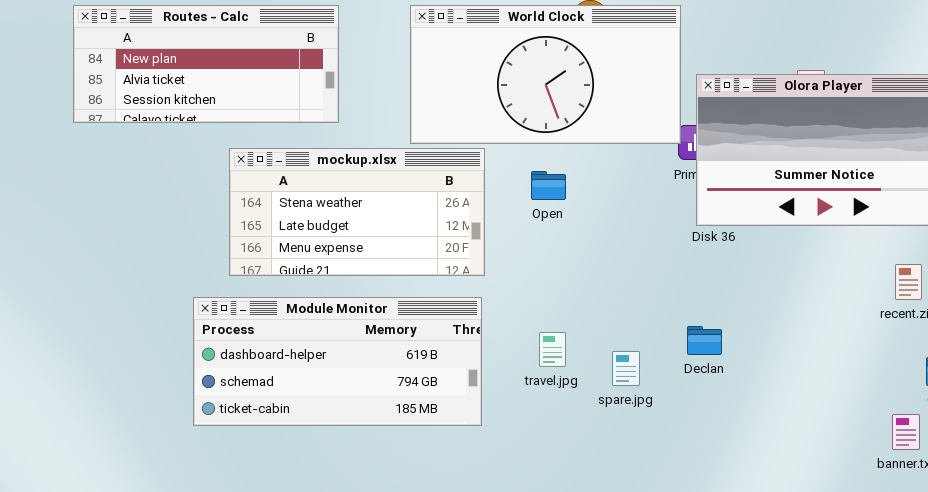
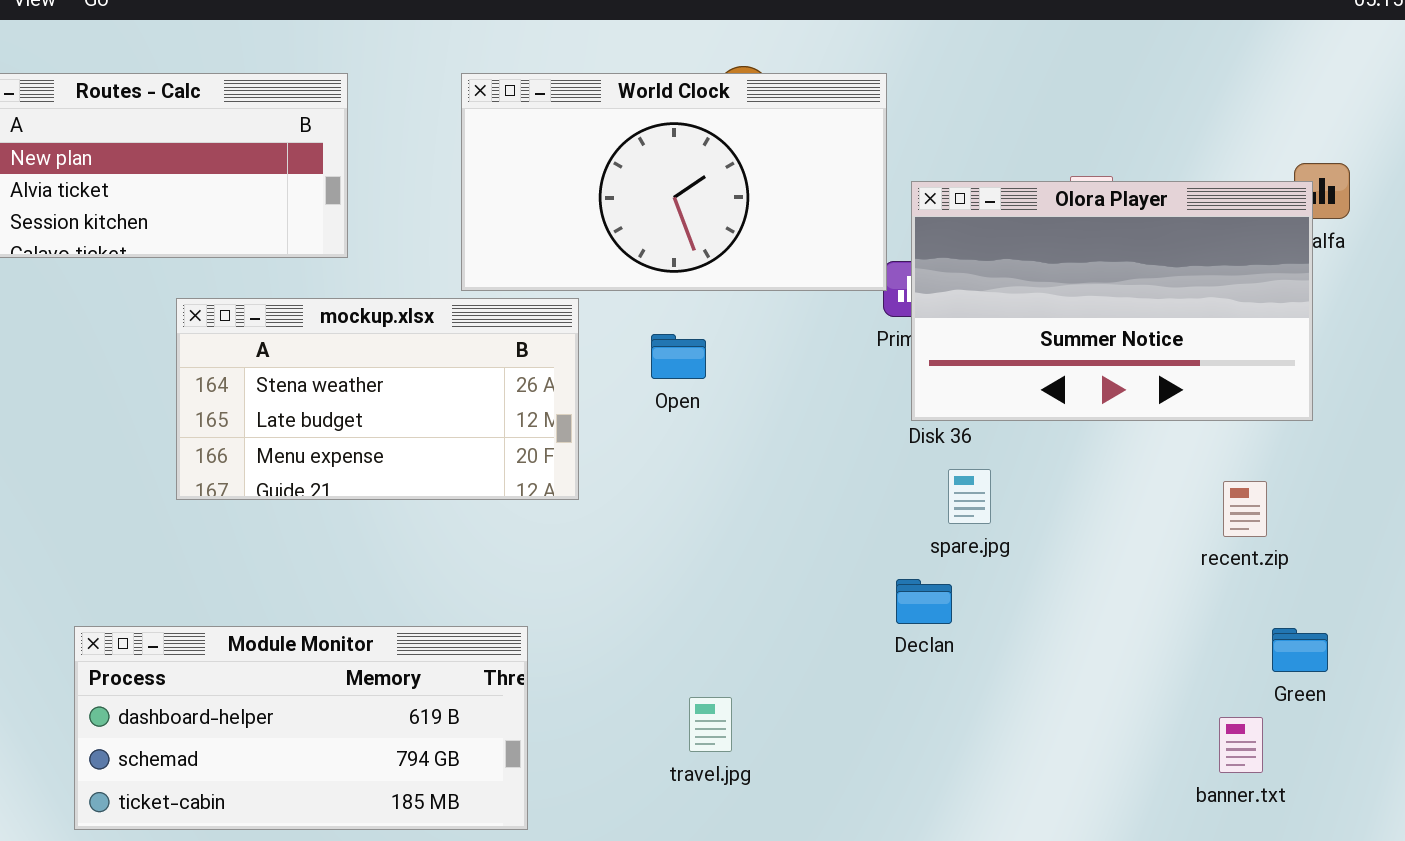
Module Monitor: [193,297,482,426] -> [74,626,528,830], moved
travel.jpg: [539,332,566,367] -> [689,697,732,752], moved
spare.jpg: [612,351,640,386] -> [948,469,991,524], moved

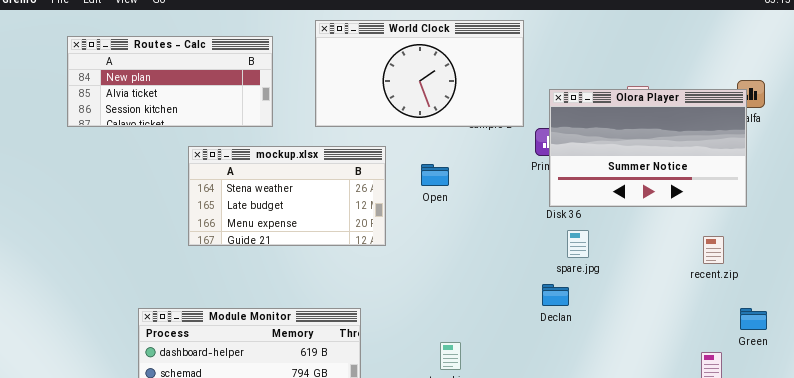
World Clock: [461,73,887,291] -> [315,20,524,127], moved
Green: [1272,628,1328,672] -> [740,308,767,330], moved

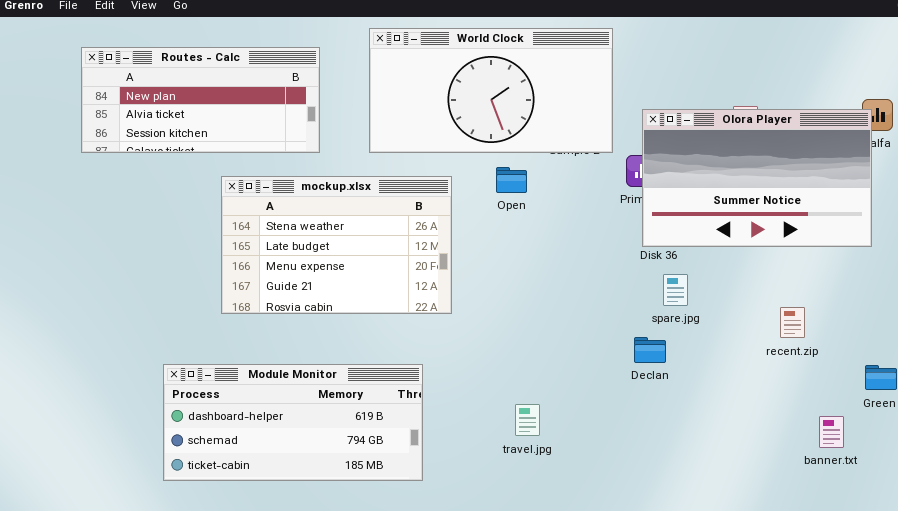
mockup.xlsx: [188,146,386,246] -> [221,176,452,314], resized
Open: [421,164,449,186] -> [496,167,527,193], moved
recent.zip: [703,236,724,264] -> [780,307,805,338], moved

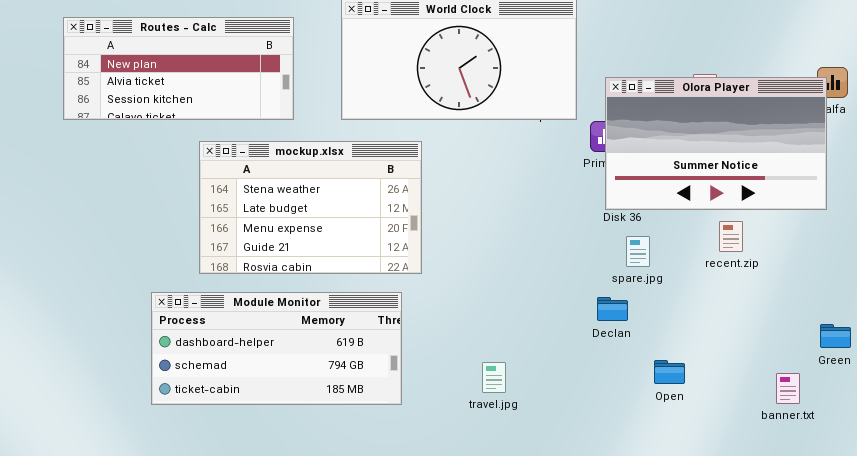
Open: [496,167,527,193] -> [654,360,685,384], moved
recent.zip: [780,307,805,338] -> [719,221,743,252], moved
Module Monitor: [163,364,423,481] -> [151,292,402,405], moved

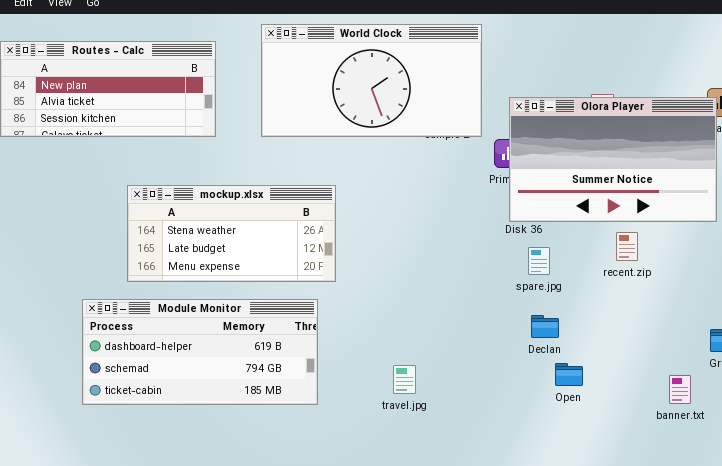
mockup.xlsx: [199,141,422,274] -> [127,185,336,282], resized
Declan: [597,297,628,321] -> [531,315,559,338], moved

